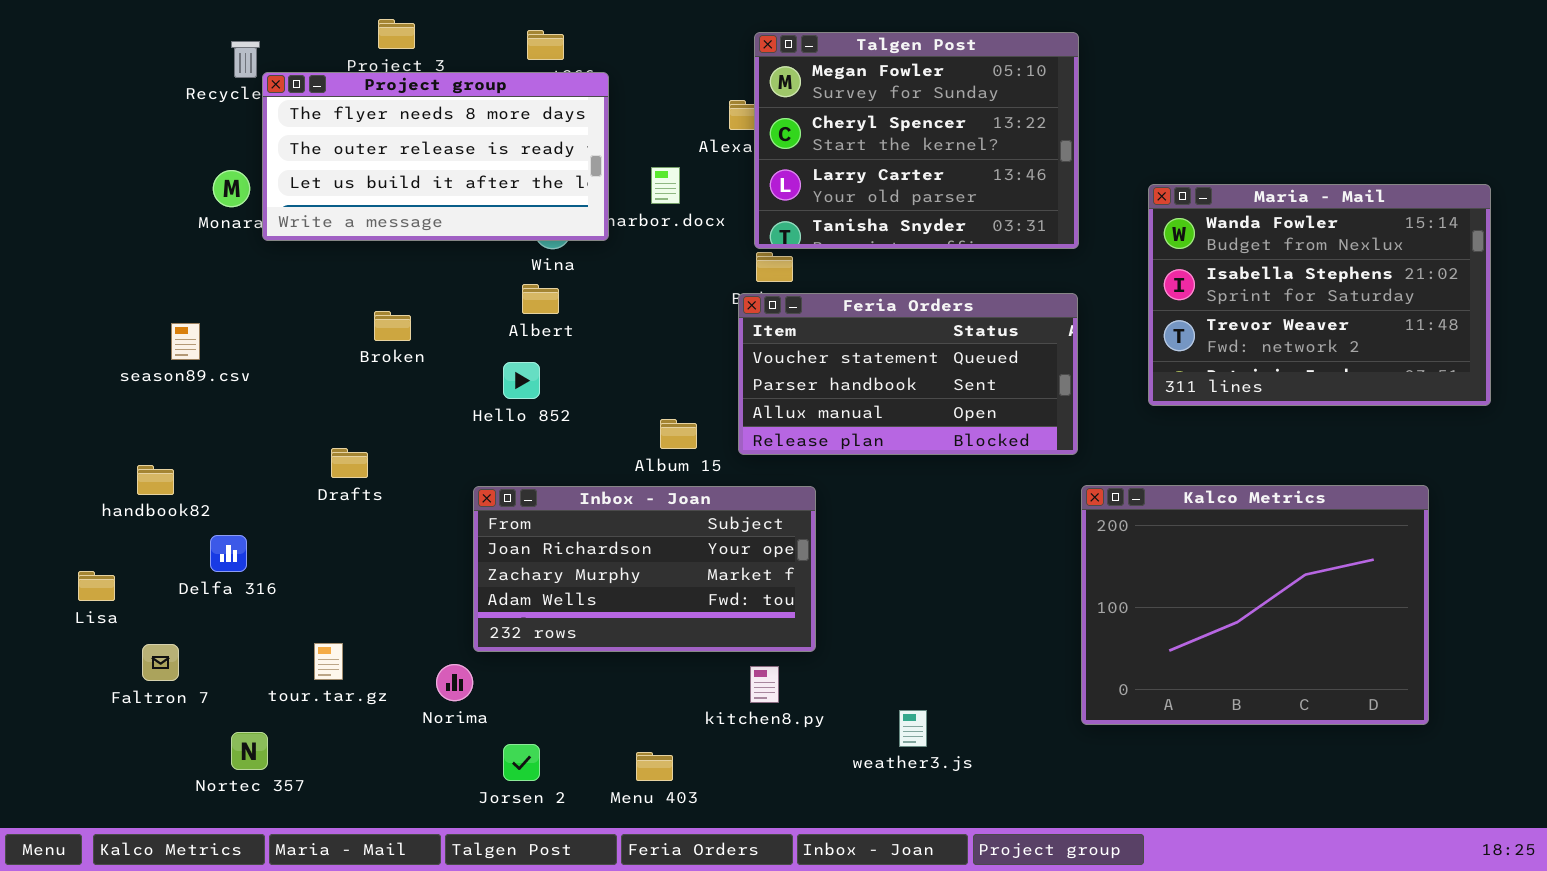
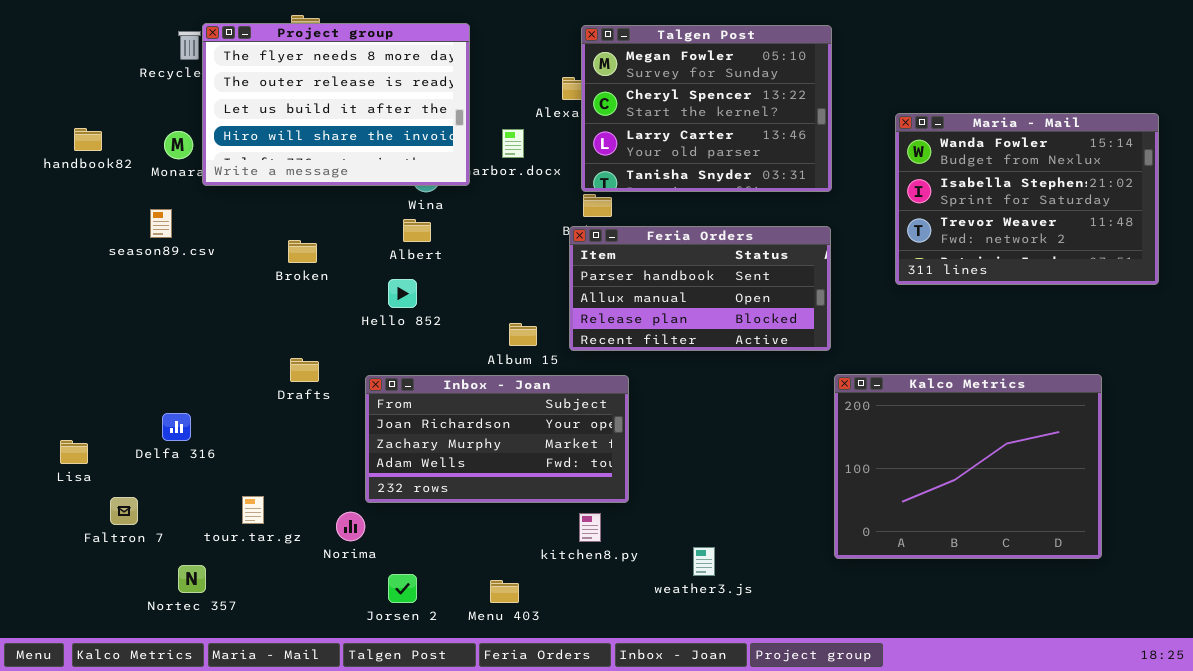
Project group: [262,72,609,241] -> [202,23,470,186], resized
Maria - Mail: [1148,184,1491,406] -> [895,113,1159,285], moved
Feria Orders: [738,293,1078,455] -> [569,226,831,351], scrolled down 1 row
season89.csv: [171,323,200,360] -> [150,209,172,238], moved
Drafts: [331,448,368,478] -> [290,358,319,382], moved
handbook82: [137,465,174,495] -> [74,128,102,151], moved

